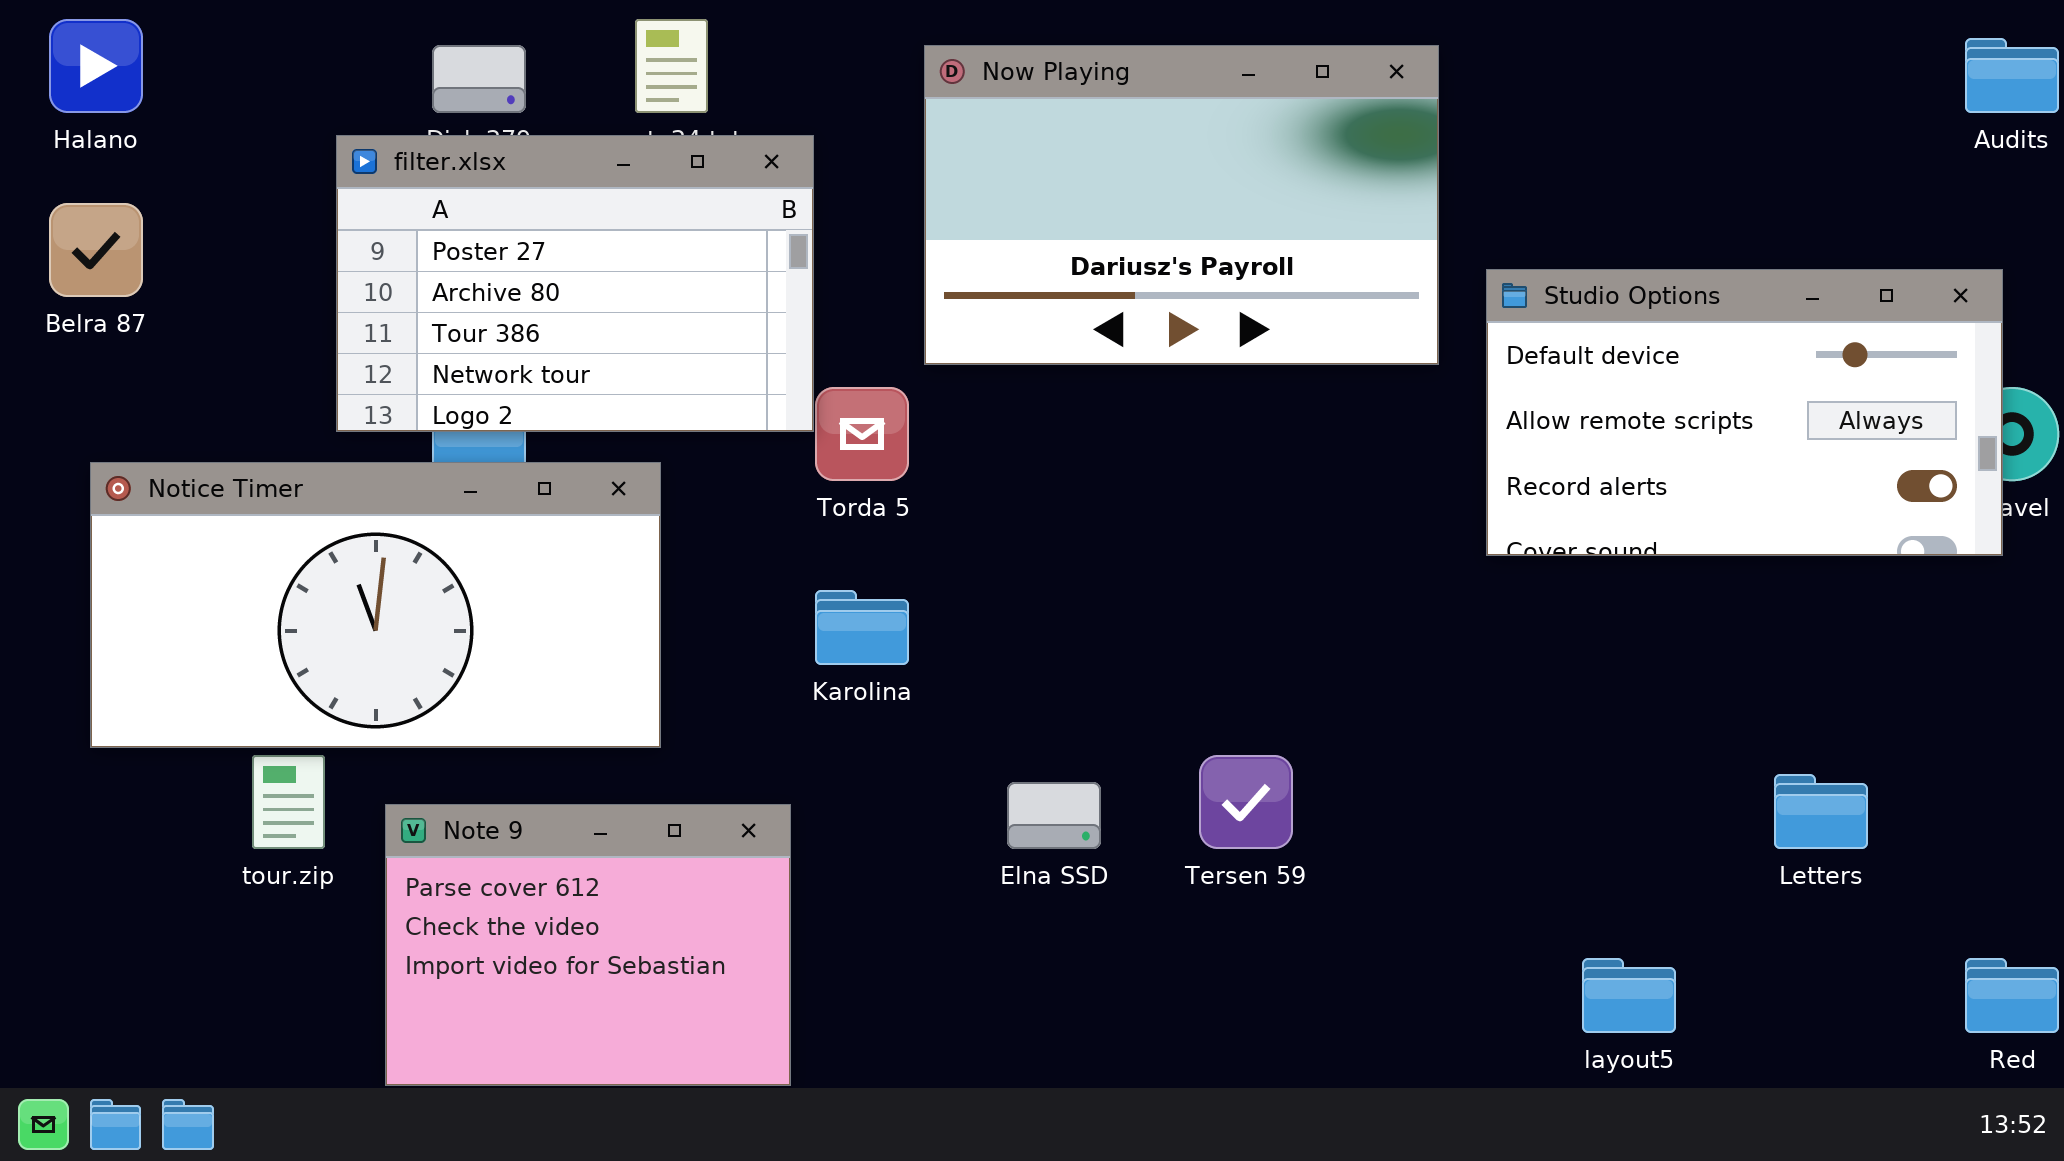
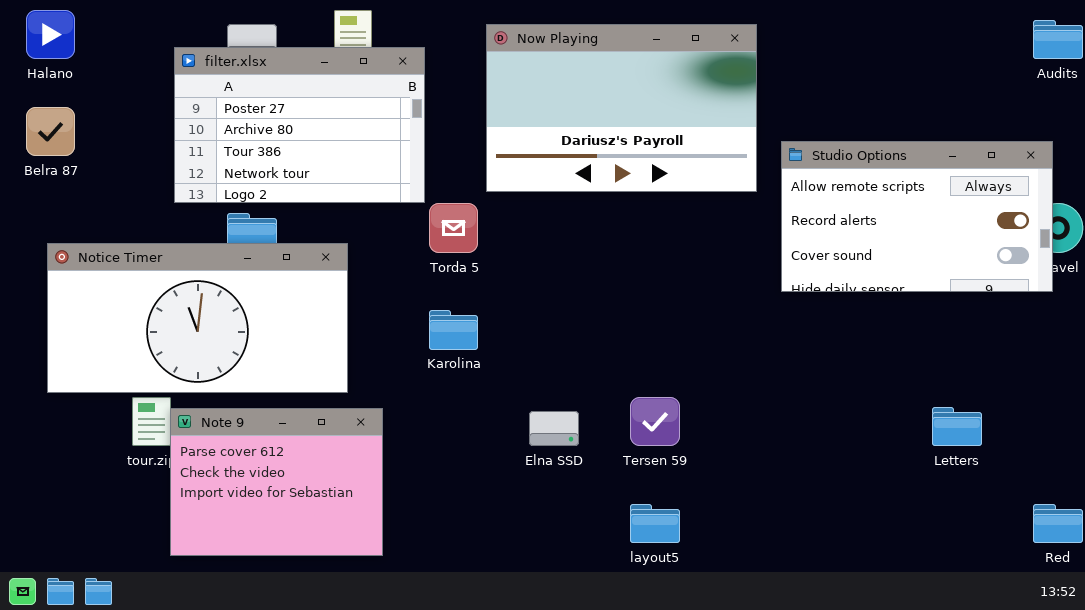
filter.xlsx: [336,135,814,432] -> [174,47,425,203], moved
Studio Options: [1486,269,2003,556] -> [781,141,1053,292], scrolled down 1 row
Note 9: [385,804,791,1086] -> [170,408,383,556], moved
layout5: [1582,958,1676,1033] -> [630,504,680,543], moved

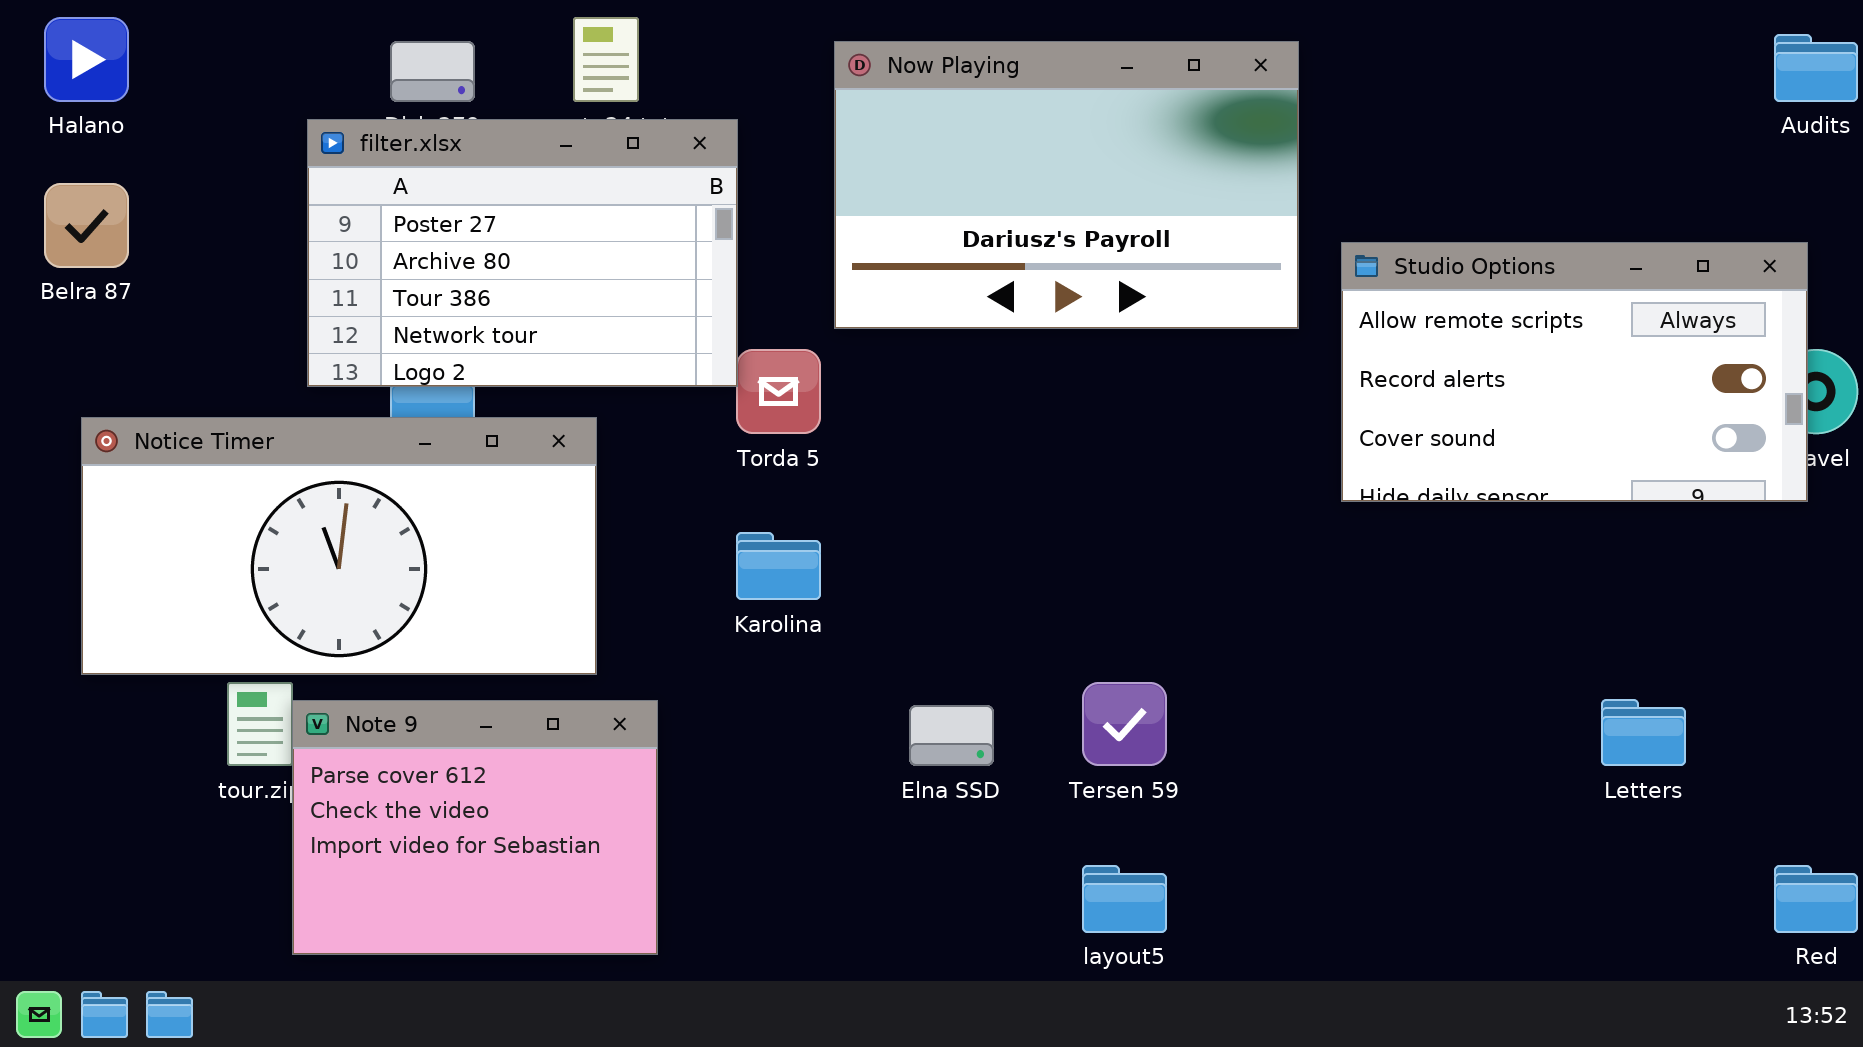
filter.xlsx: [174,47,425,203] -> [307,119,738,387], moved

